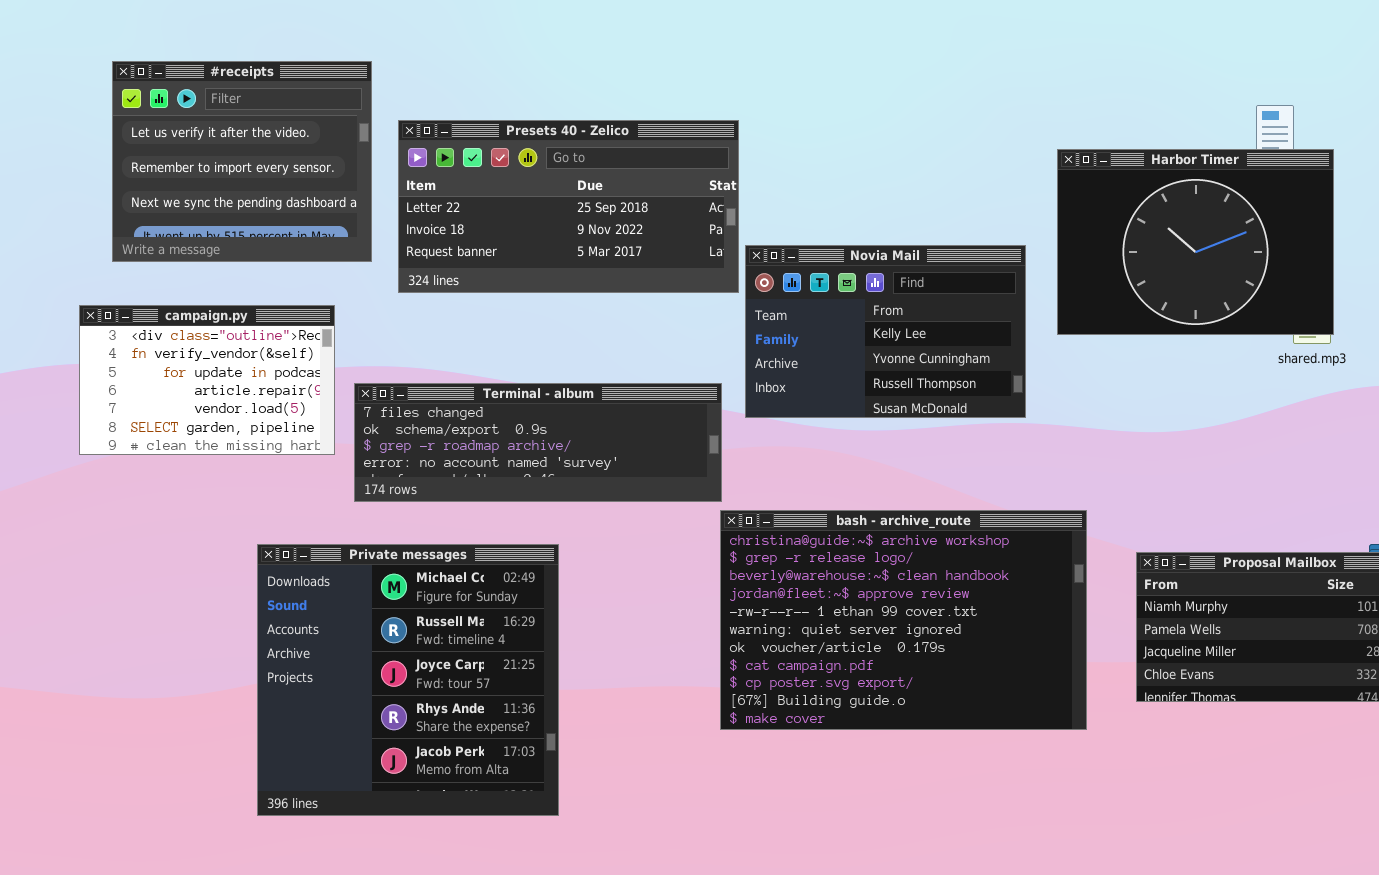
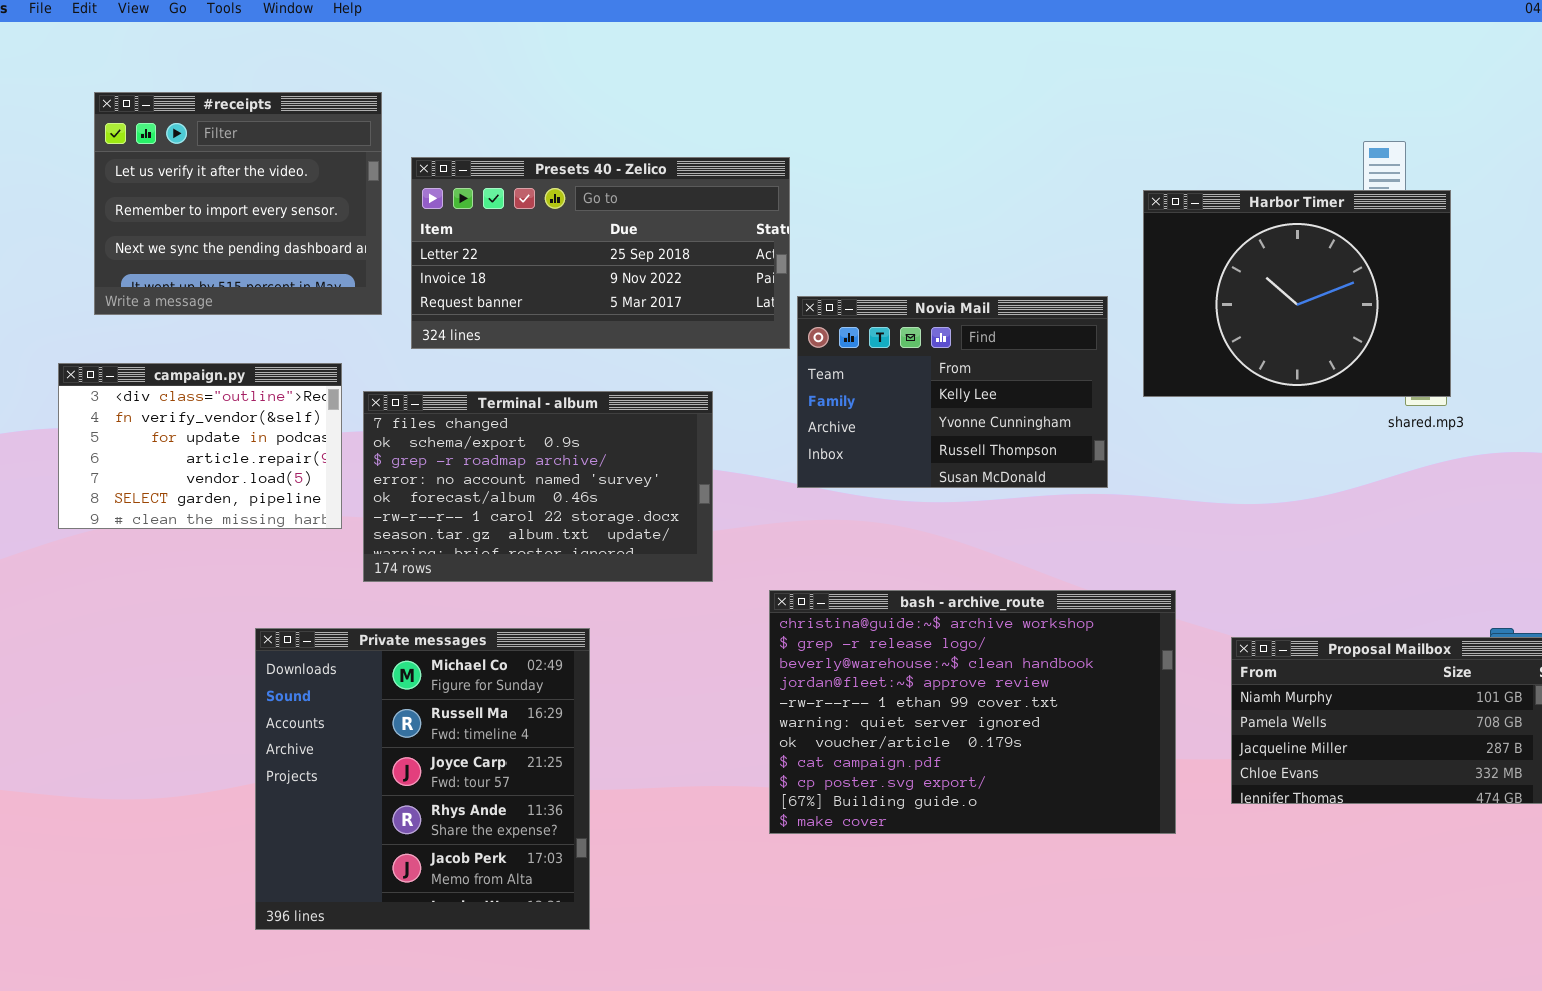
Terminal - album: [354,383,722,502] -> [363,391,713,582], resized

